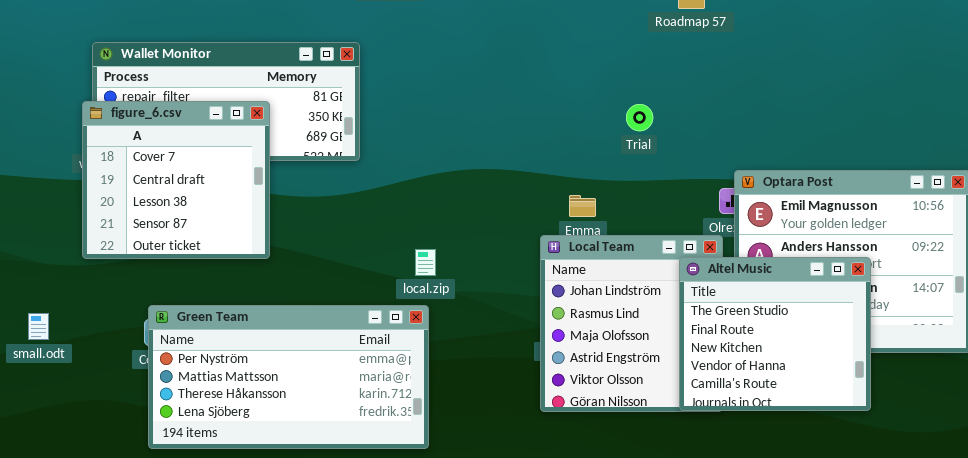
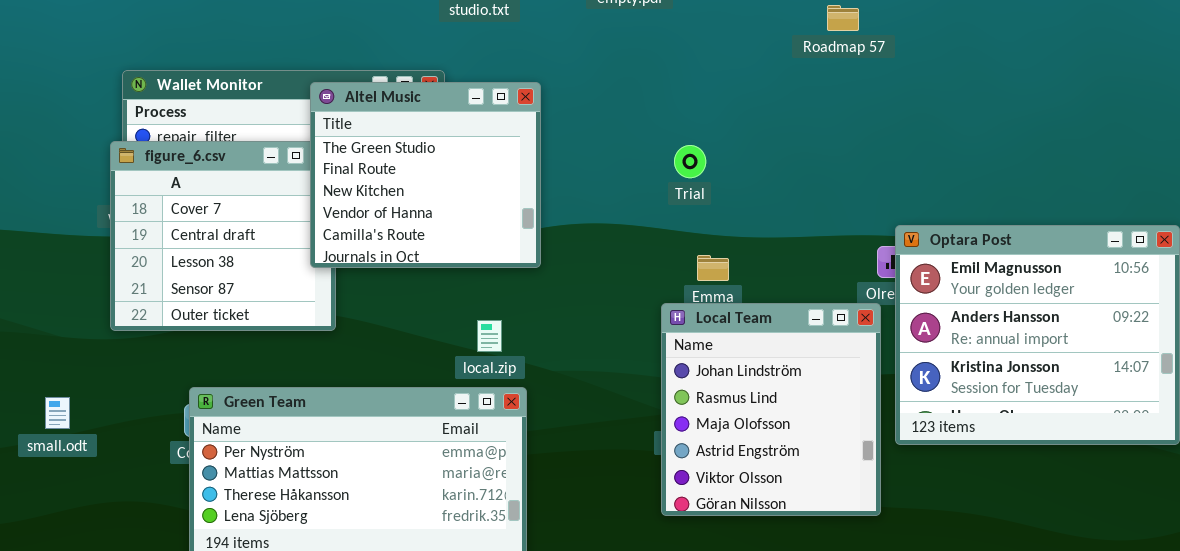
Trial: [626,104,653,131] -> [674,145,706,178], moved
local.zip: [415,249,436,276] -> [477,320,502,352], moved
Altel Music: [679,257,871,411] -> [310,82,541,268], moved

